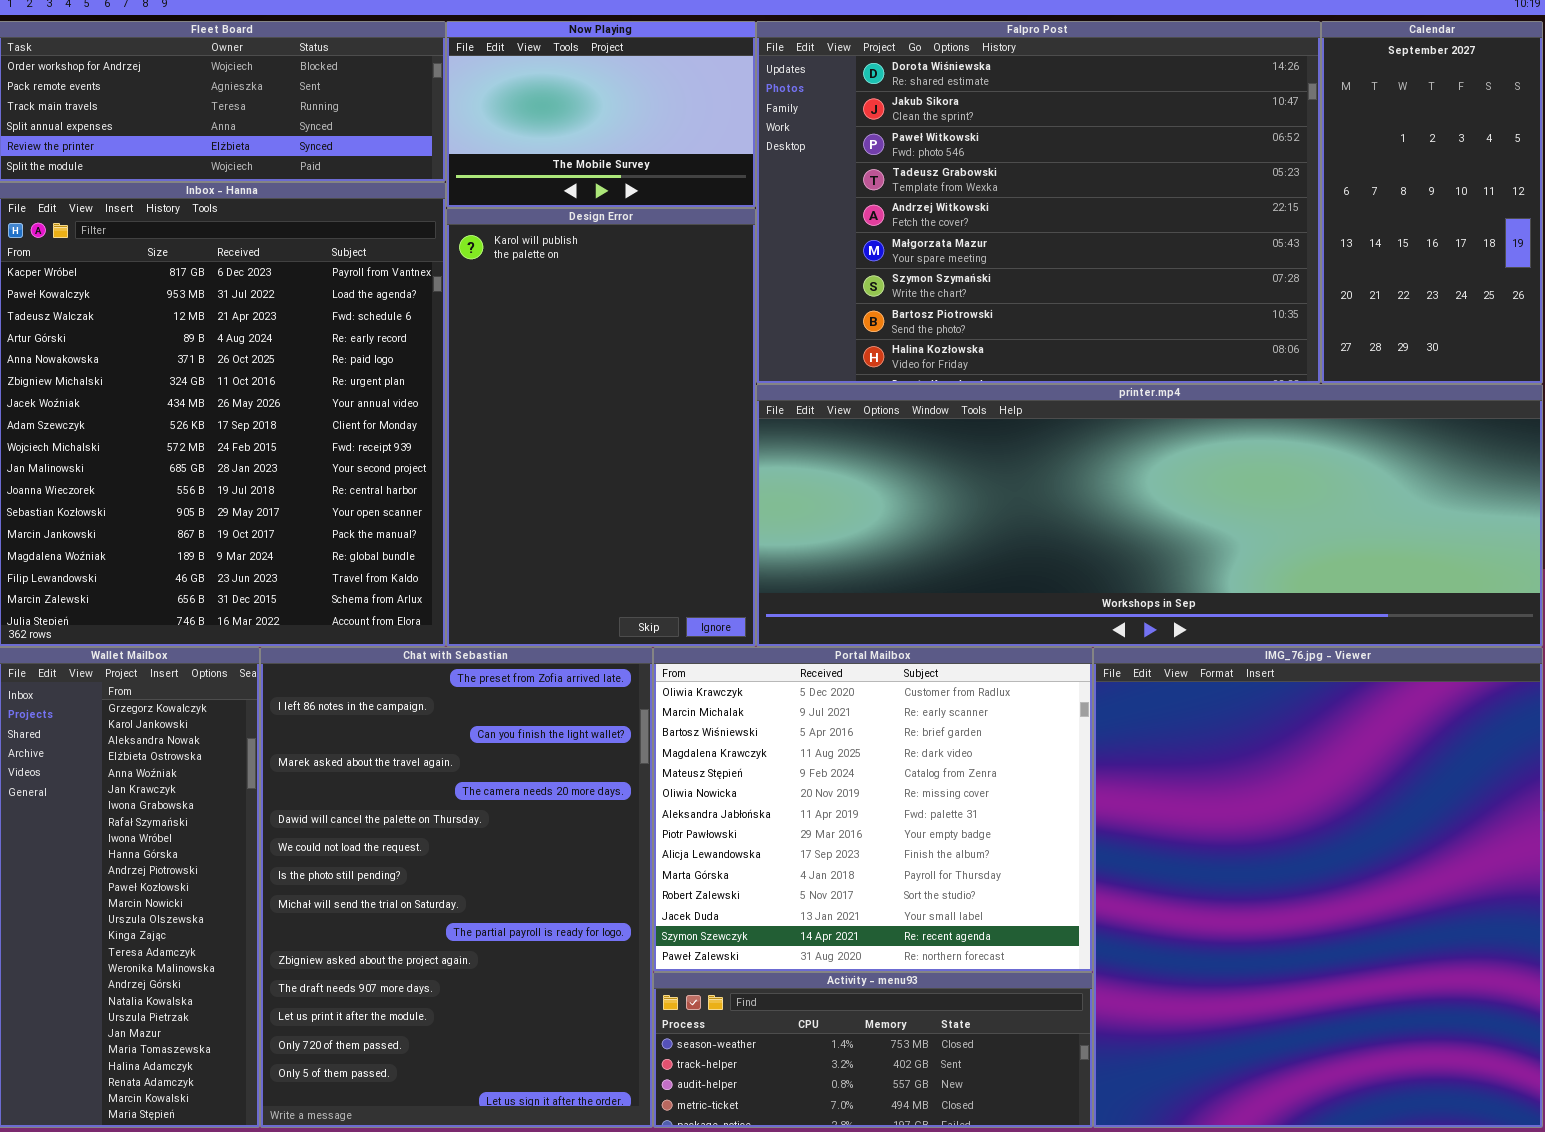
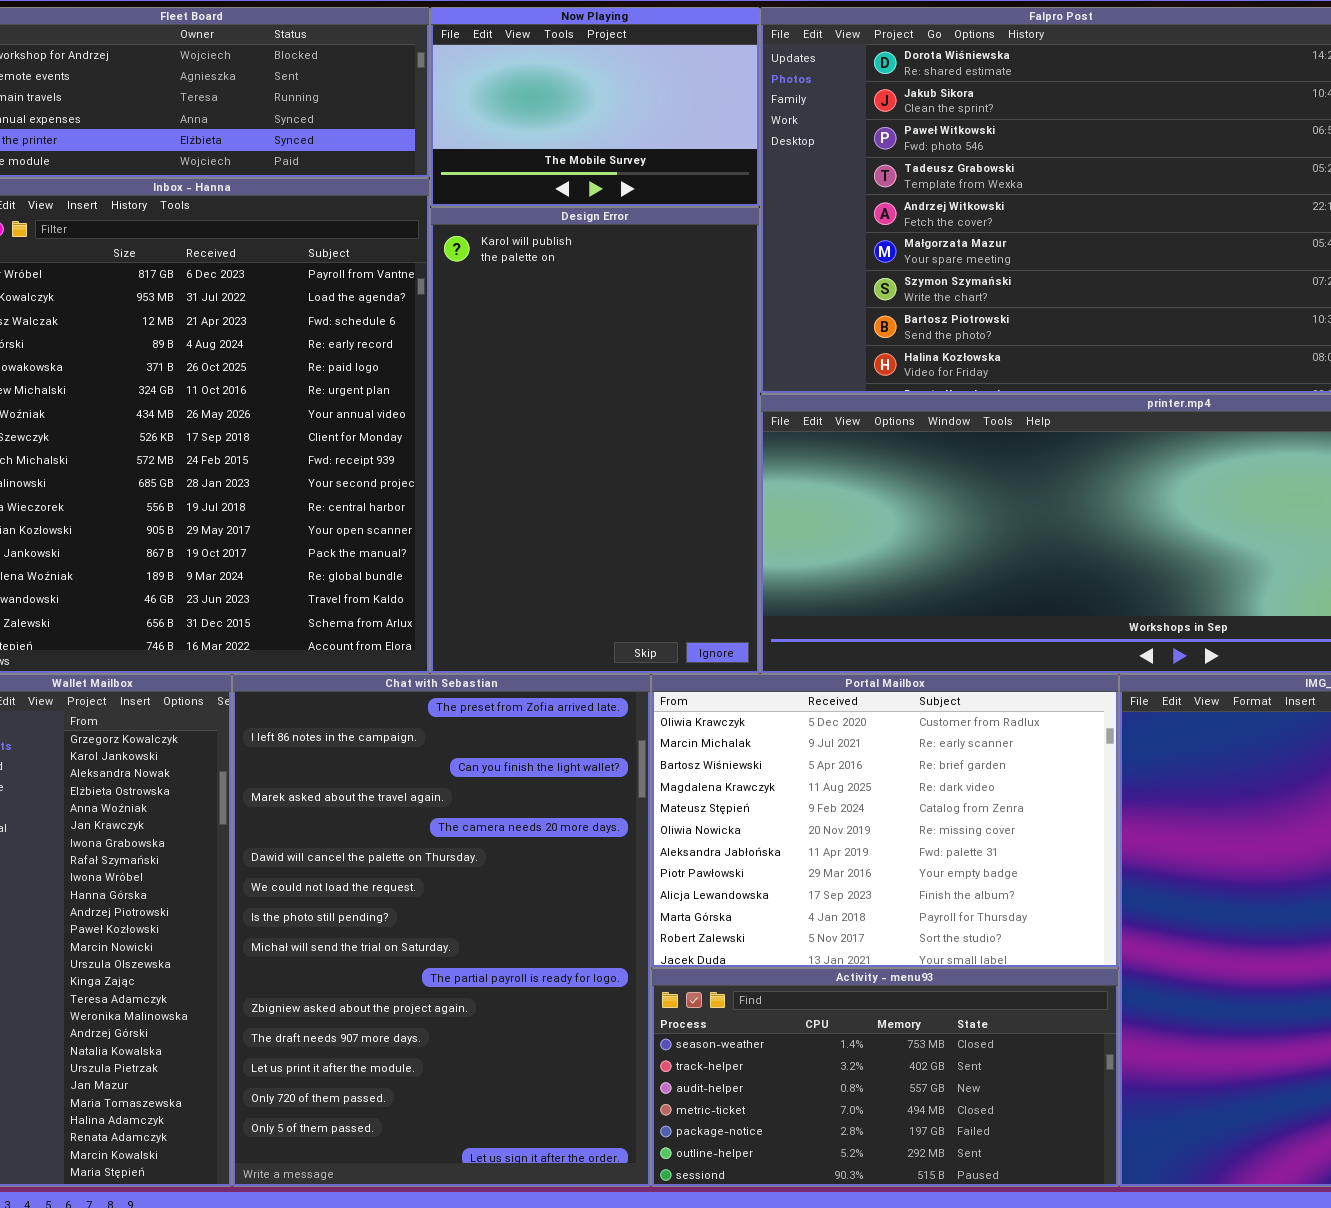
Portal Mailbox: [653,647,1093,972] -> [651,674,1119,968], resized
Activity - menu93: [653,972,1093,1128] -> [651,968,1119,1187], resized

